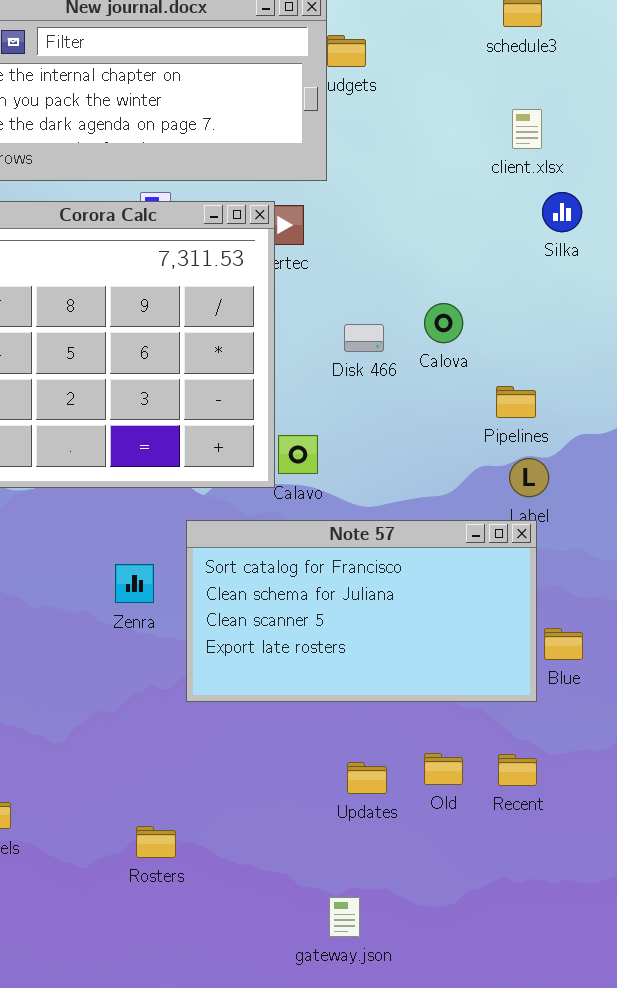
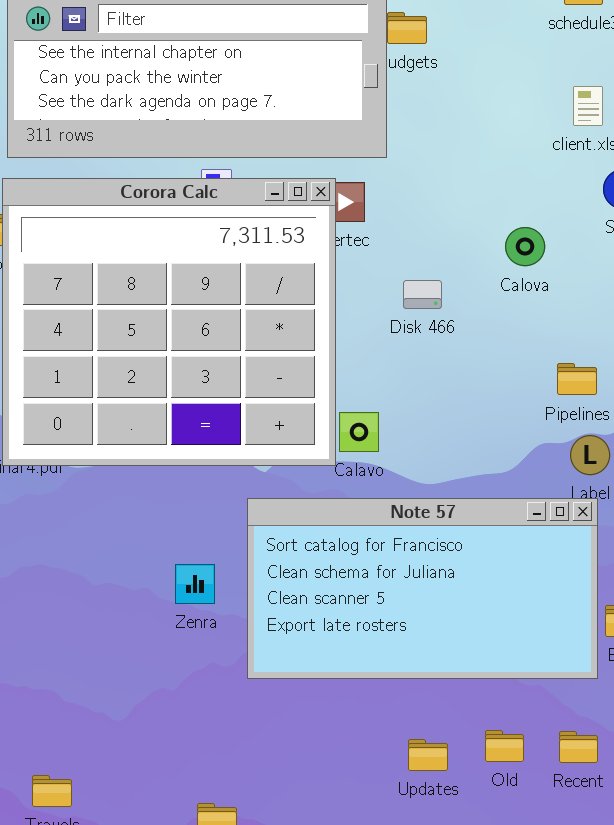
Calova: [424,303,463,343] -> [505,227,545,266], moved
Disk 466: [344,324,384,352] -> [403,280,442,309], moved
Zenra: [115,564,154,603] -> [175,564,215,604], moved

